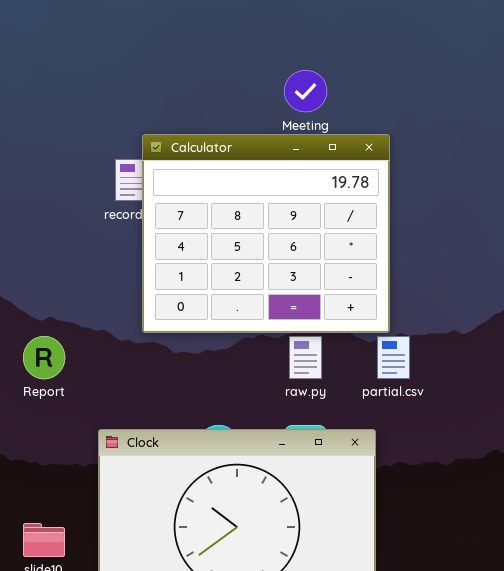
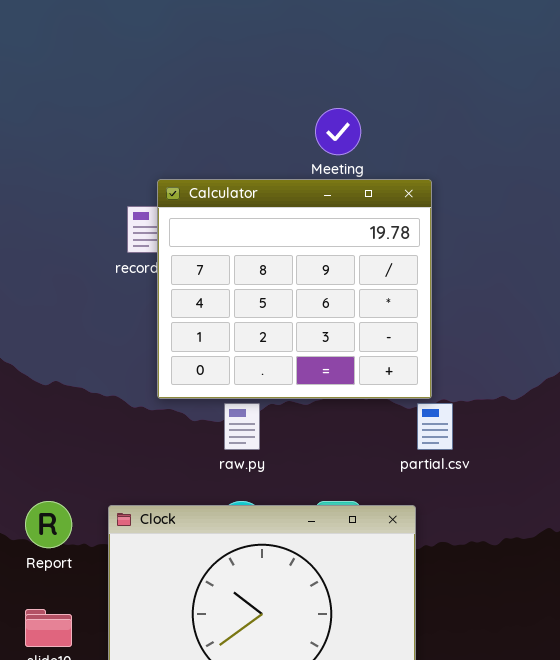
Report: [23,336,65,379] -> [25,501,72,548], moved
raw.py: [289,336,322,379] -> [224,403,260,450], moved

